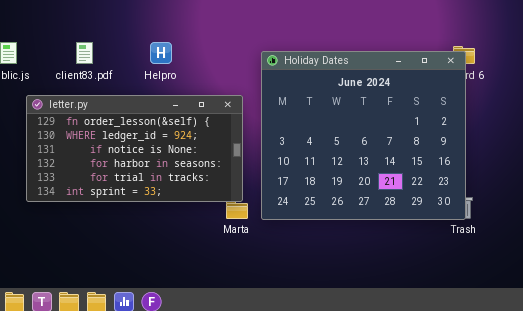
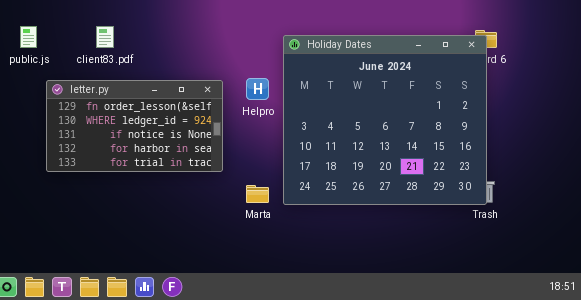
Helpro: [150,42,172,64] -> [246,78,269,100], moved
letter.py: [26,95,243,202] -> [46,80,223,172], resized

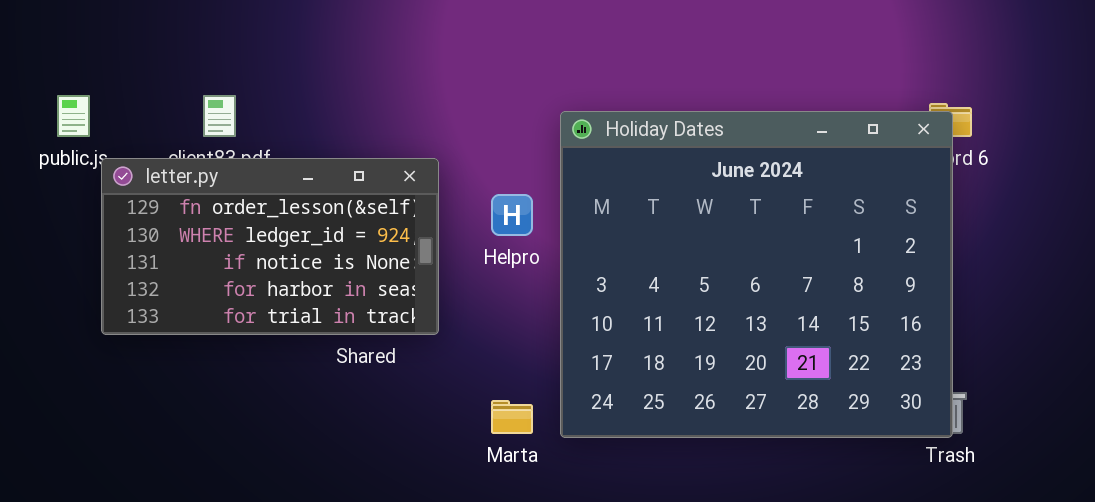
letter.py: [46,80,223,172] -> [101,158,439,335], moved

